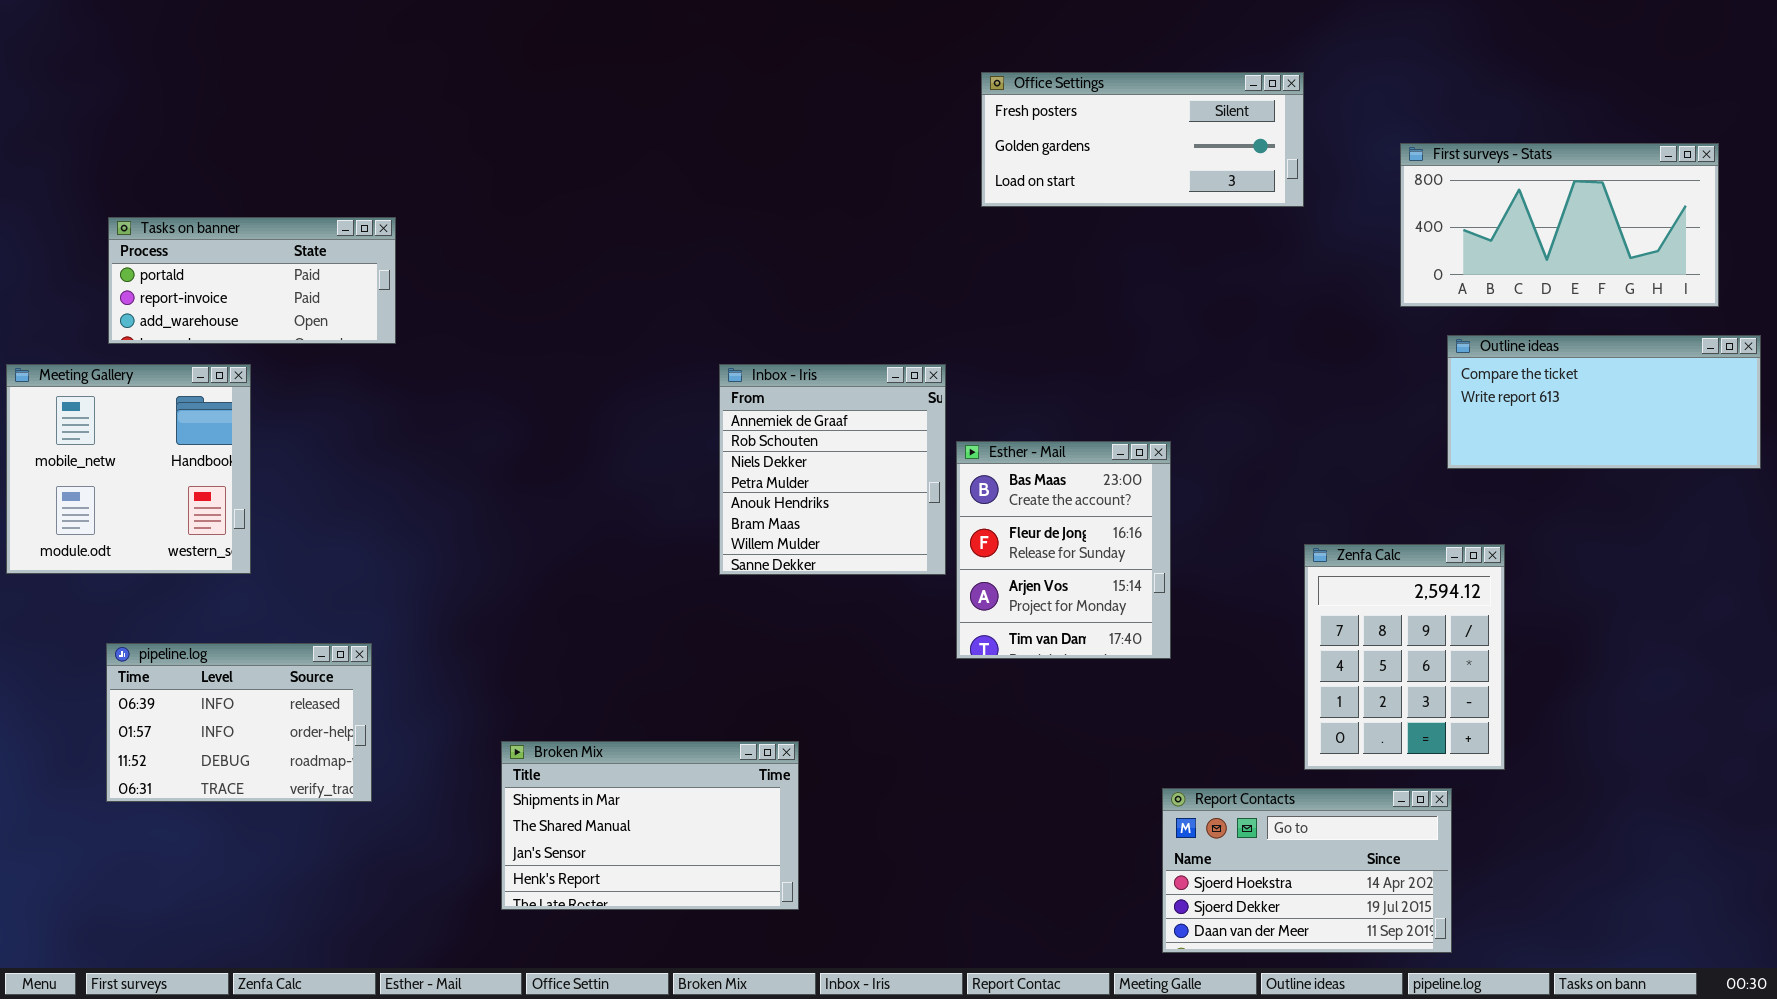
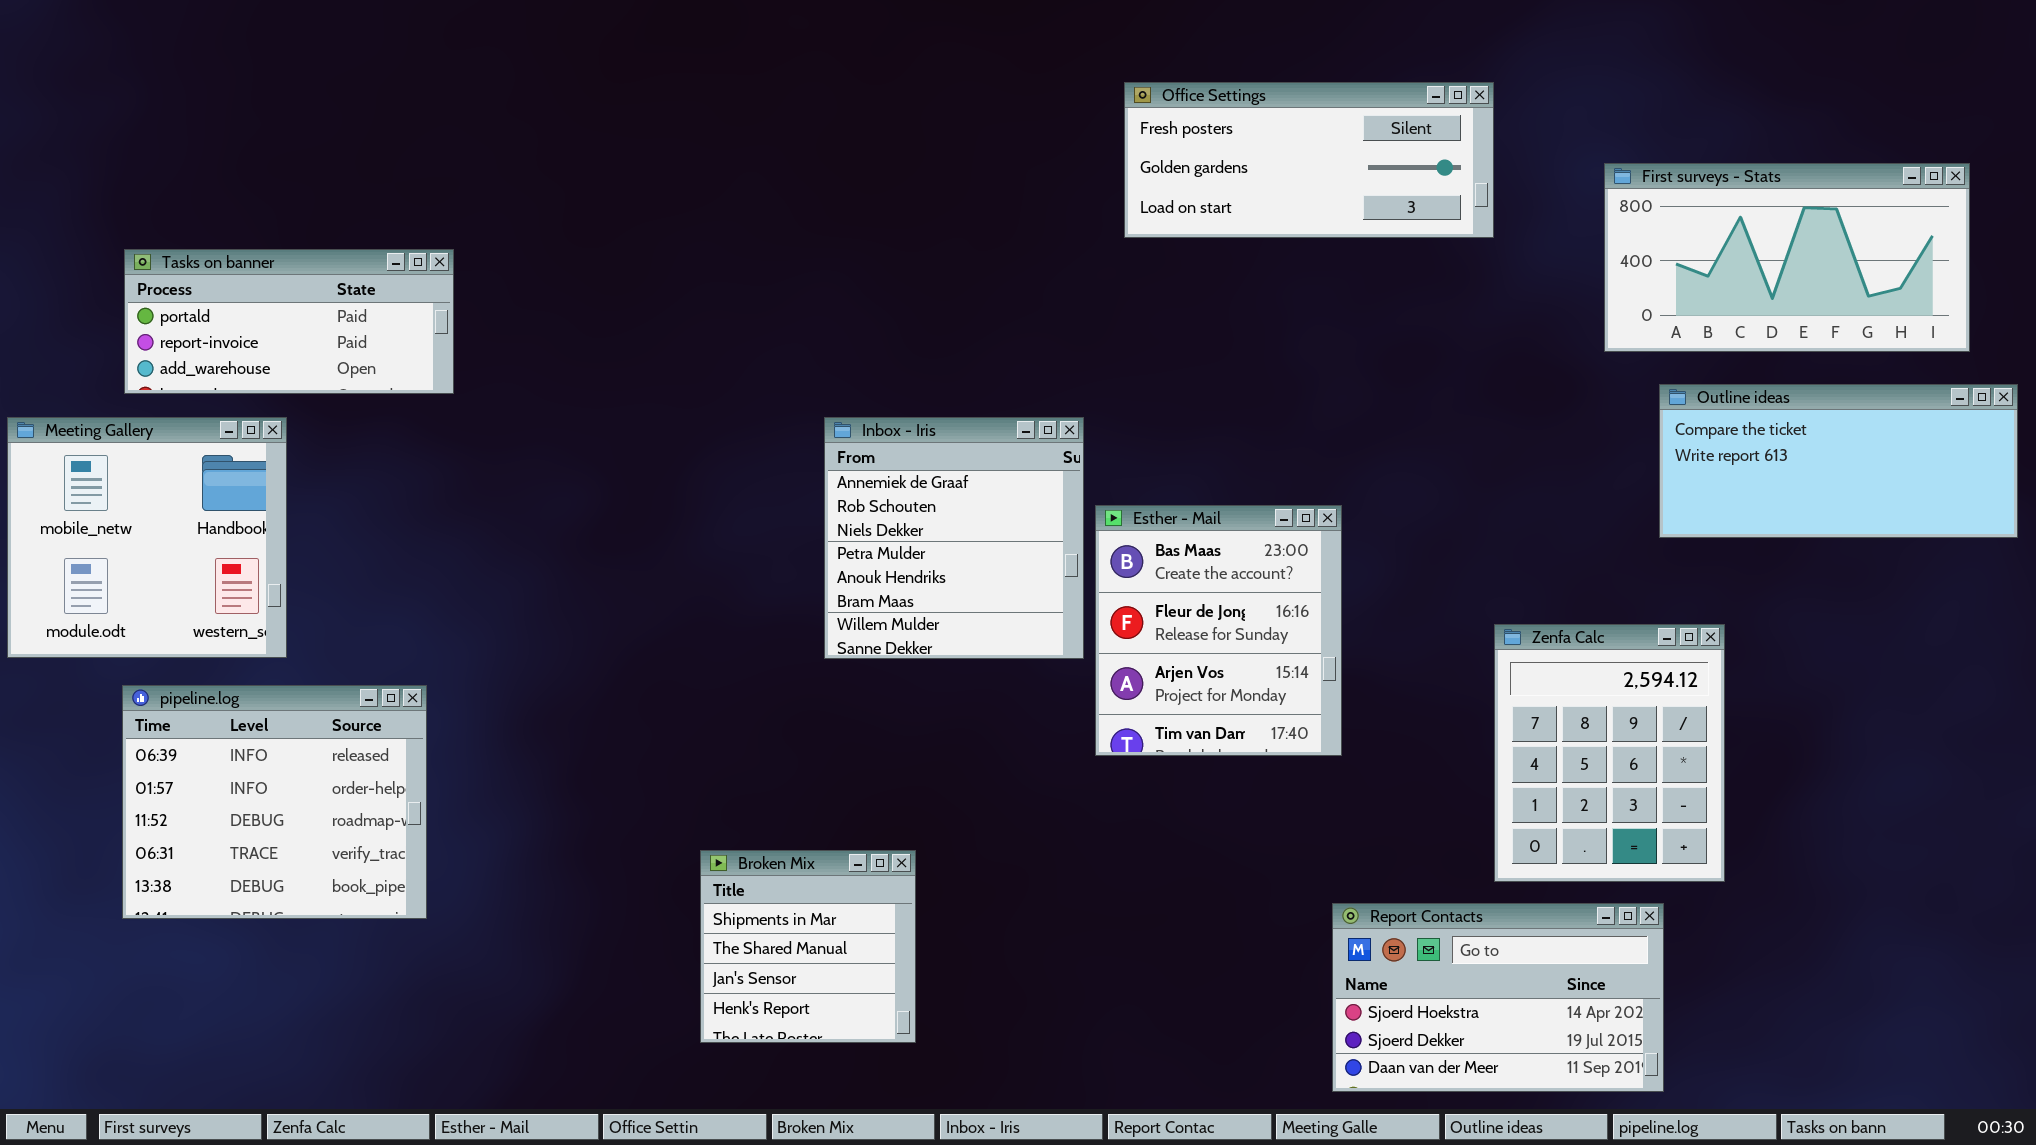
pipeline.log: [106,643,372,802] -> [122,685,427,919], resized
Broken Mix: [501,741,799,910] -> [700,850,916,1043], resized

